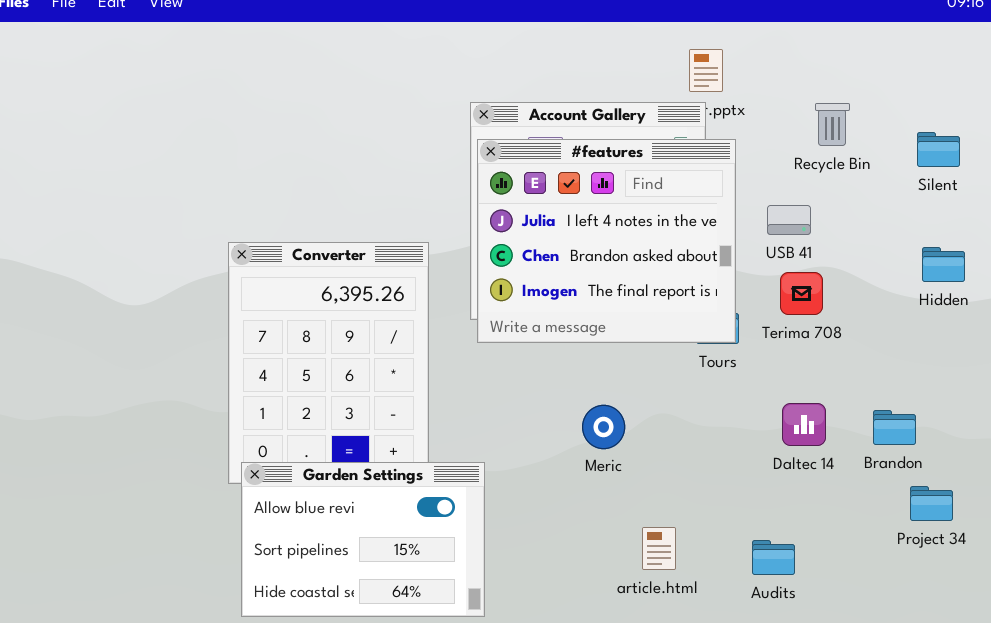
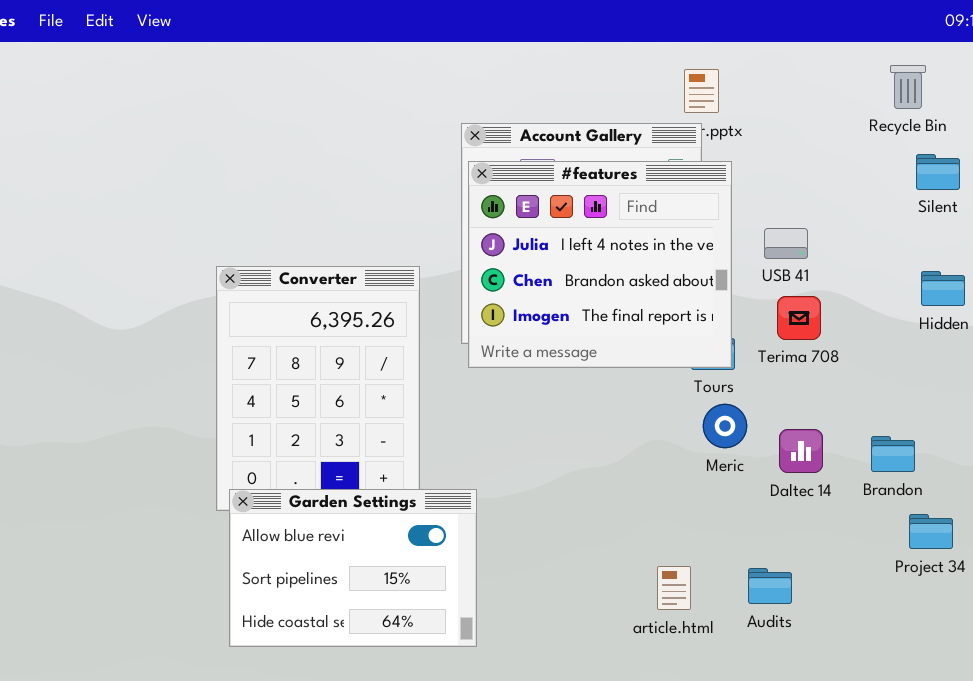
Recycle Bin: [815,103,850,146] -> [890,65,926,109], moved
Meric: [582,405,625,449] -> [703,404,747,448], moved
article.html: [642,527,676,570] -> [657,566,691,610], moved

